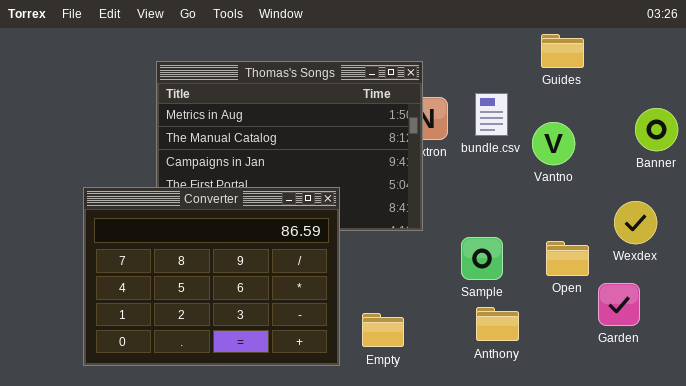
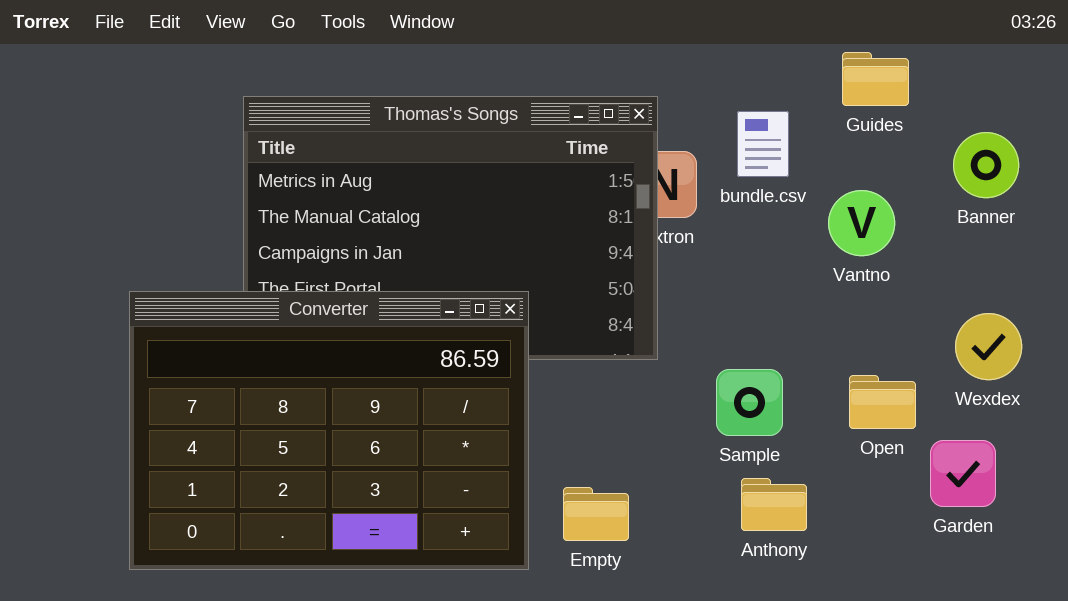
bundle.csv: [475,93,508,136] -> [737,111,789,177], moved
Banner: [635,108,678,151] -> [953,132,1019,198], moved

